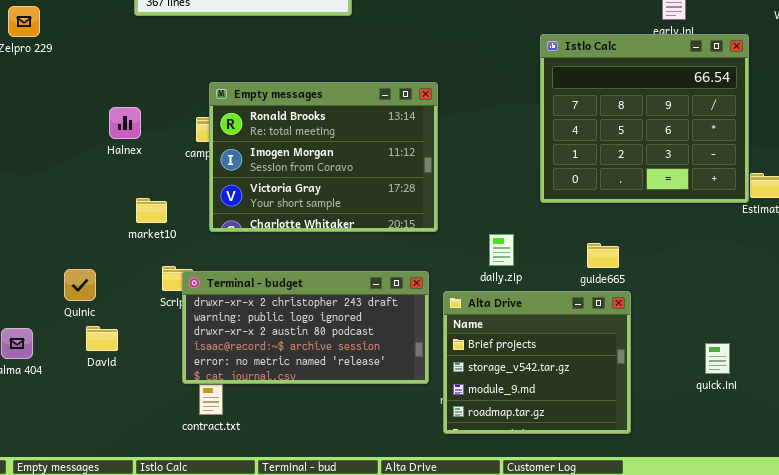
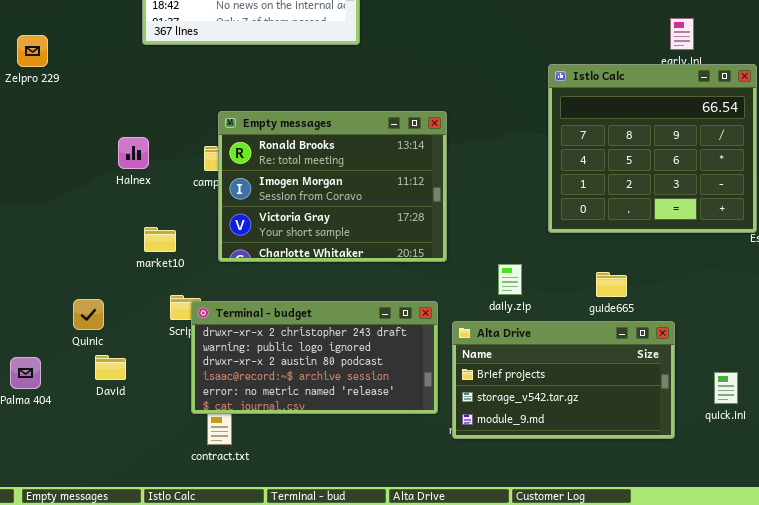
Alta Drive: [443,291,631,434] -> [452,321,675,439], resized

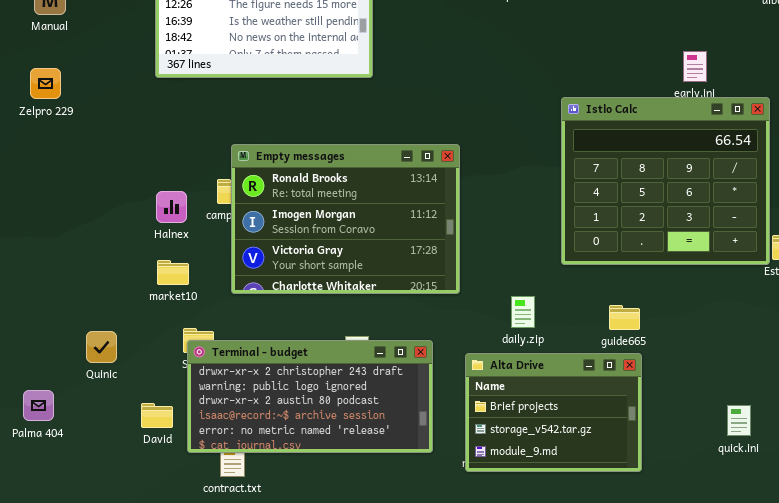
Halnex: [118,137,149,169] -> [156,191,187,223], moved
Terminal - budget: [191,301,438,414] -> [187,340,433,453], moved
Alta Drive: [452,321,675,439] -> [465,353,642,472], resized
David: [95,355,126,380] -> [141,403,173,428], moved

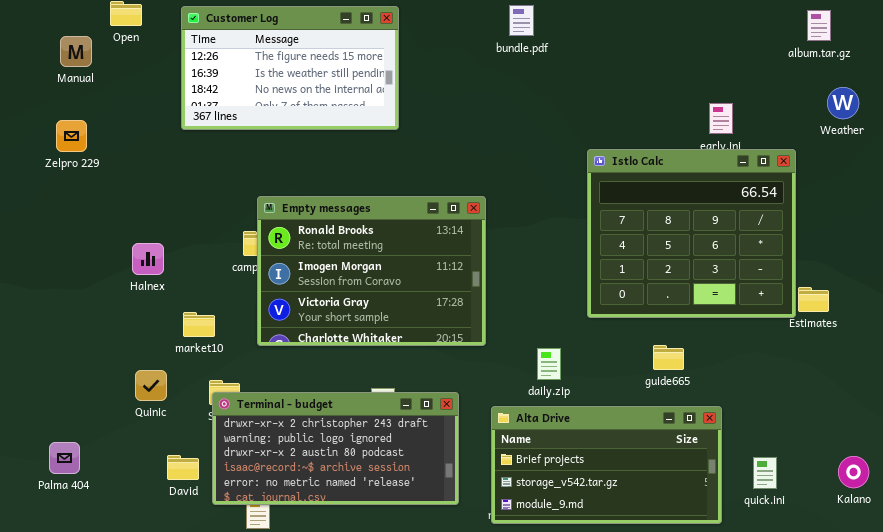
Halnex: [156,191,187,223] -> [132,243,164,275], moved
guide665: [609,305,640,330] -> [653,345,684,370], moved
Quinic: [86,331,117,363] -> [135,370,167,401], moved
Alta Drive: [465,353,642,472] -> [491,406,722,524], resized

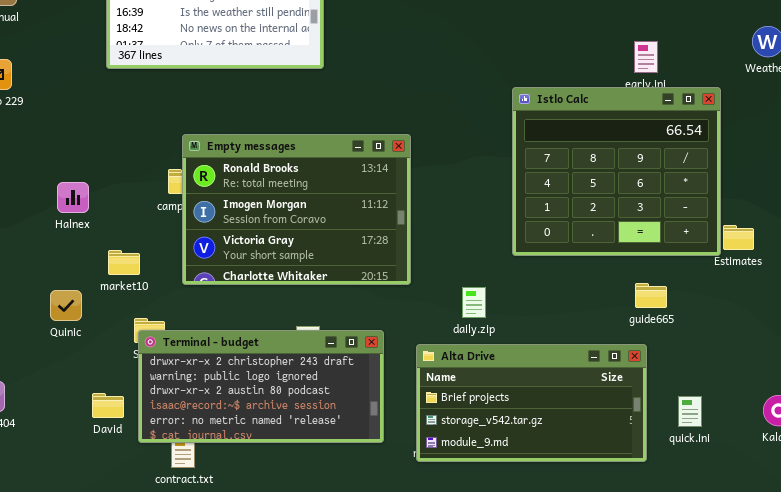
guide665: [653,345,684,370] -> [635,283,667,308], moved
Quinic: [135,370,167,401] -> [50,290,82,321], moved

